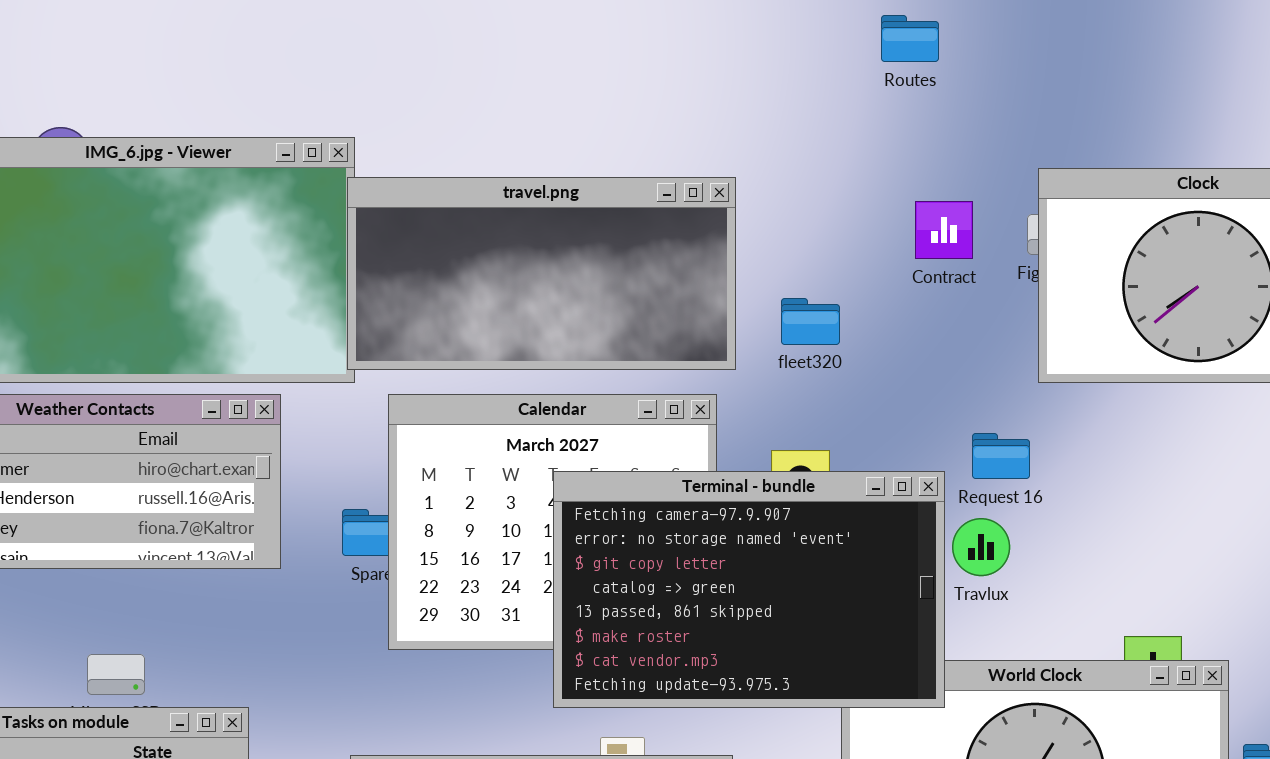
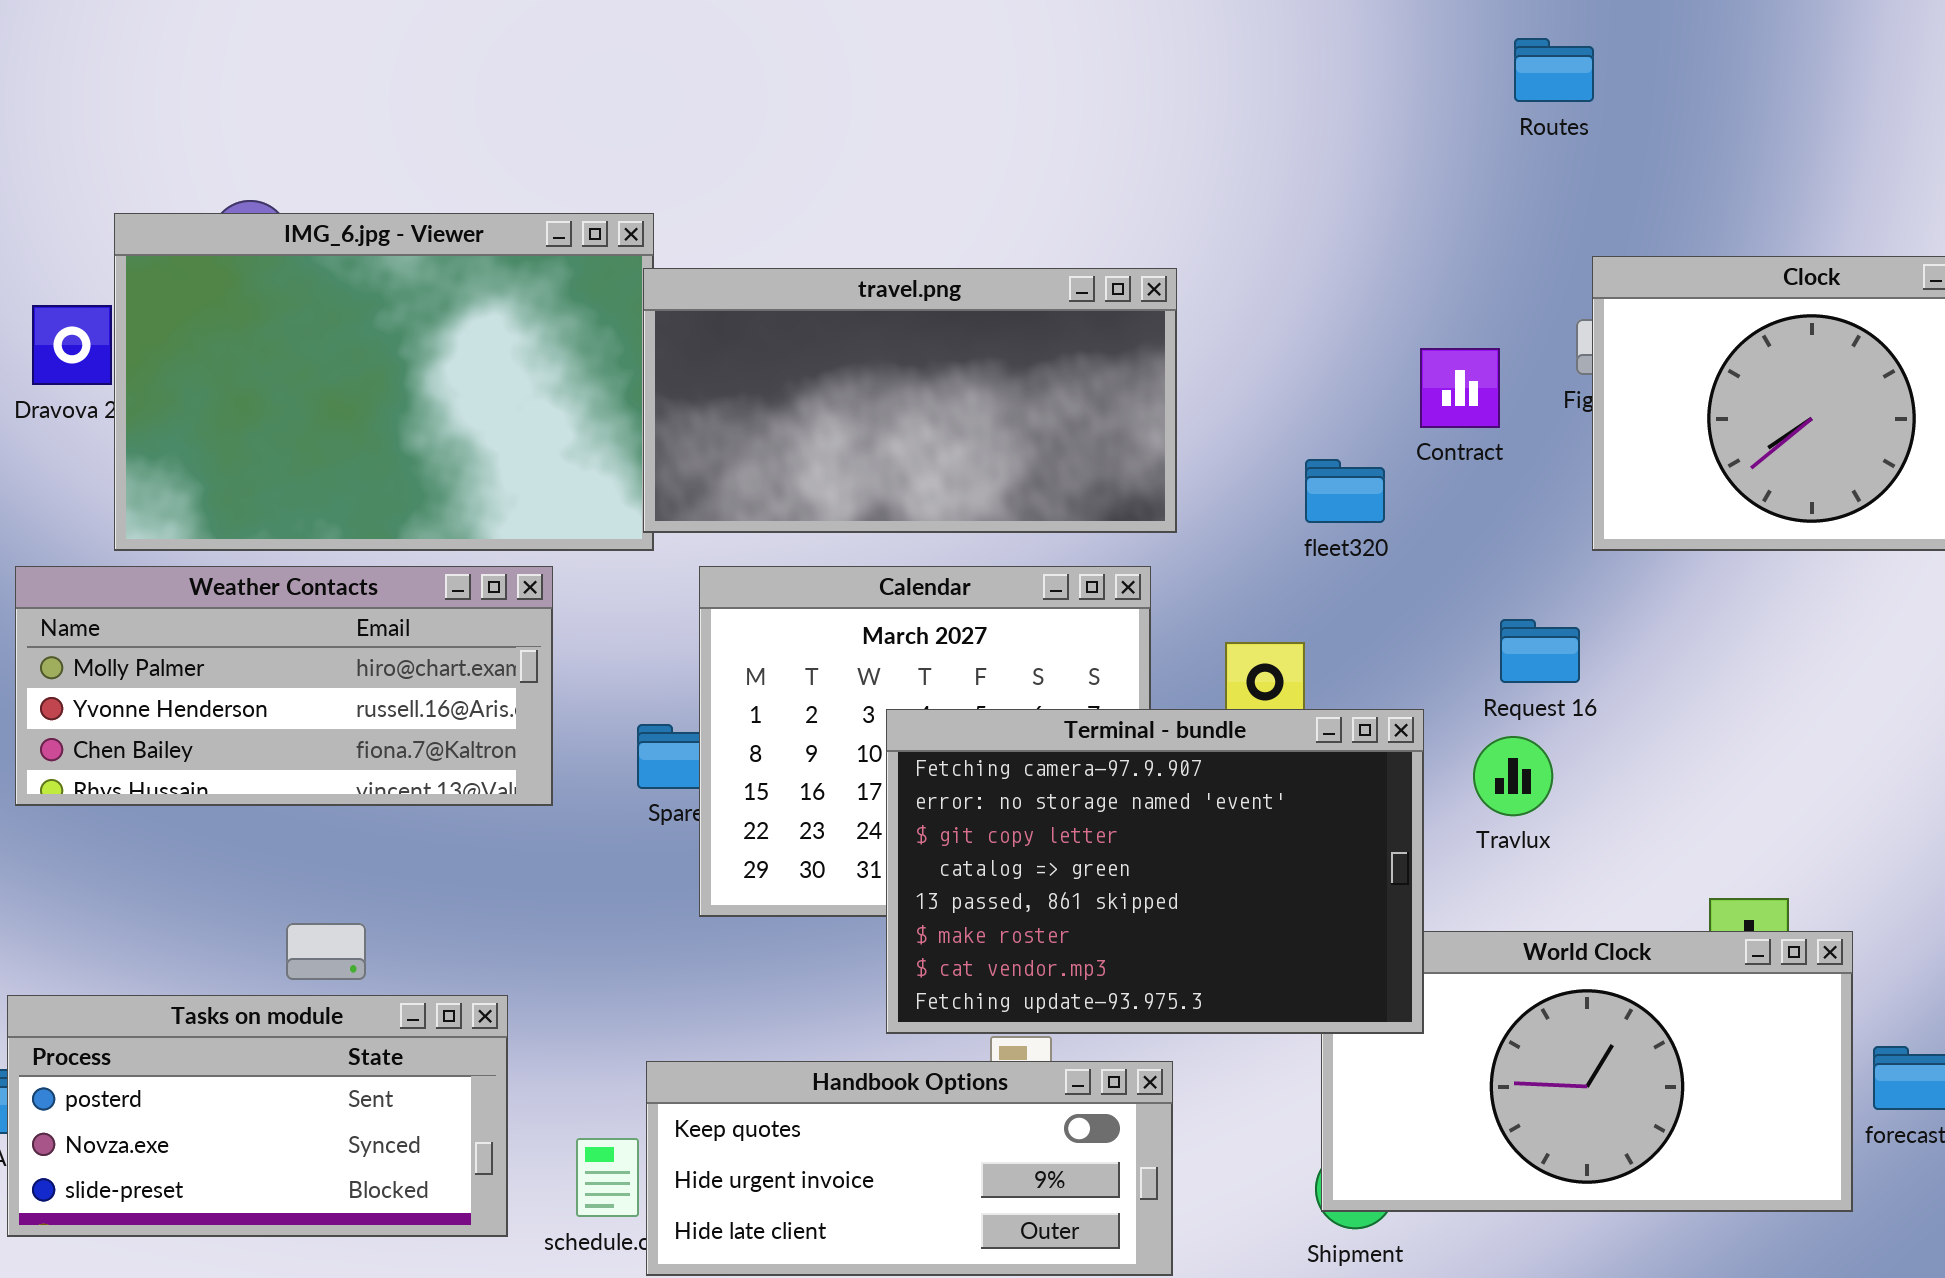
Routes: [881,15,939,62] -> [1514,38,1594,102], moved
Contract: [915,201,973,259] -> [1420,348,1500,428], moved
fleet320: [781,298,840,345] -> [1305,459,1385,523], moved
Terminal - bundle: [553,471,945,708] -> [886,709,1424,1034], moved

